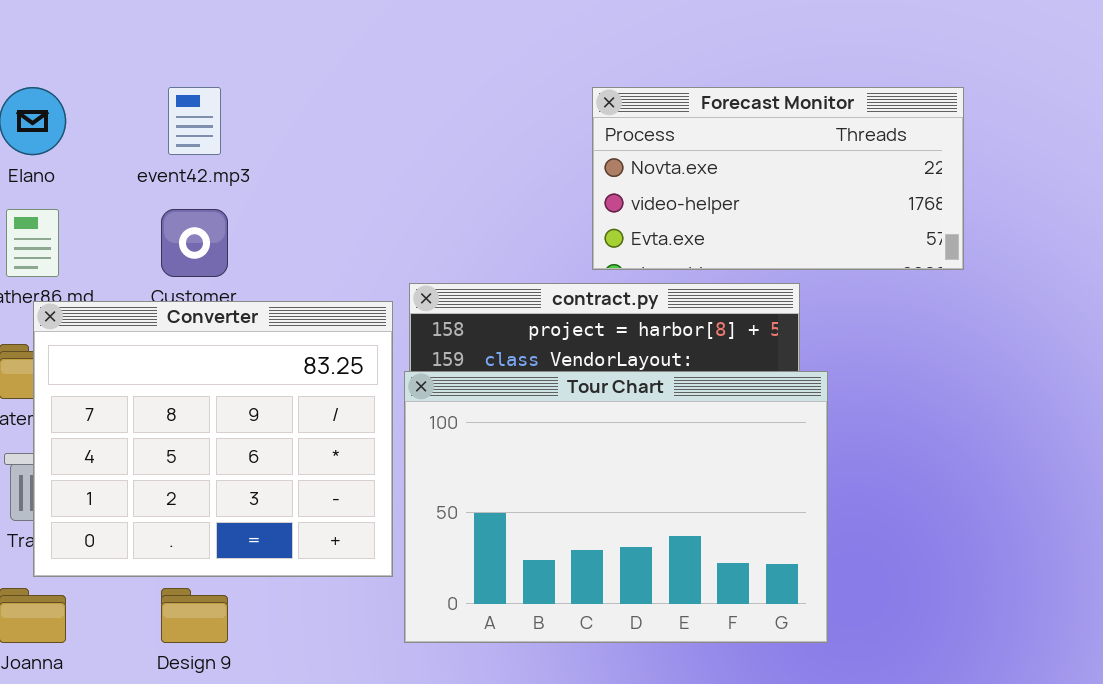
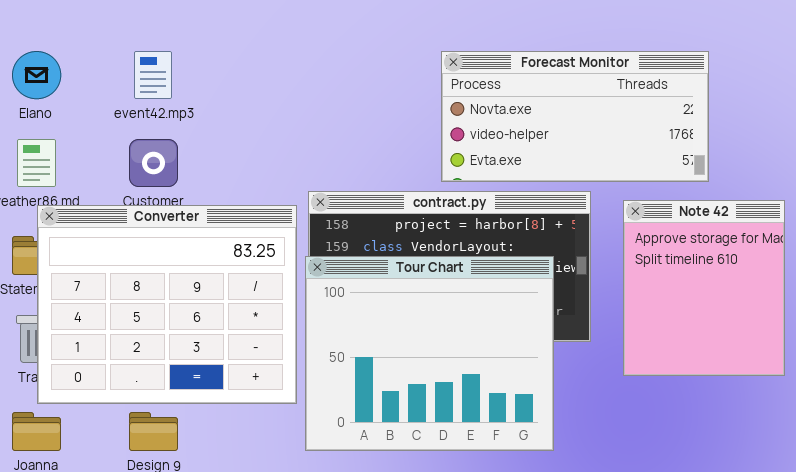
Note 42: none -> [623,200,785,376], opened
Tour Chart: [404,371,828,643] -> [305,256,554,451], resized

